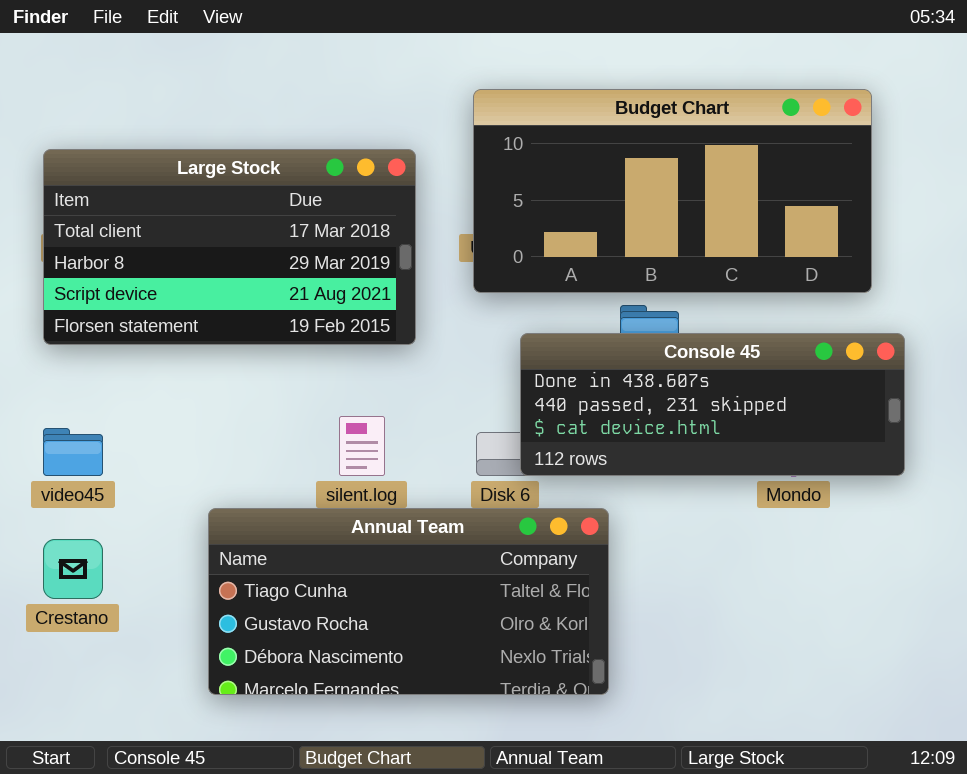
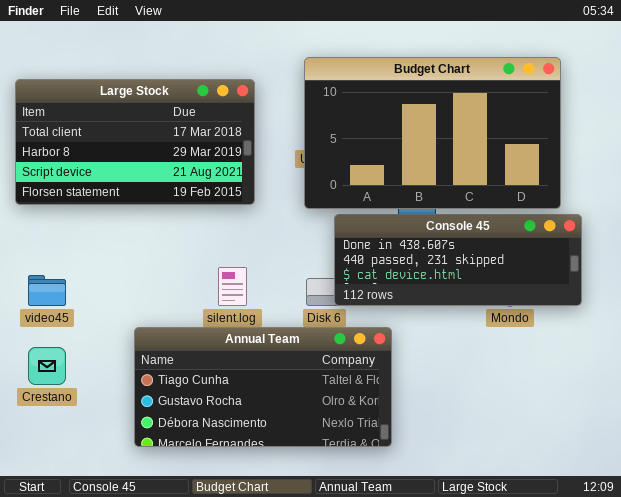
Budget Chart: [473,89,872,293] -> [304,57,561,209], resized
Large Stock: [43,149,416,345] -> [15,79,255,205], moved

